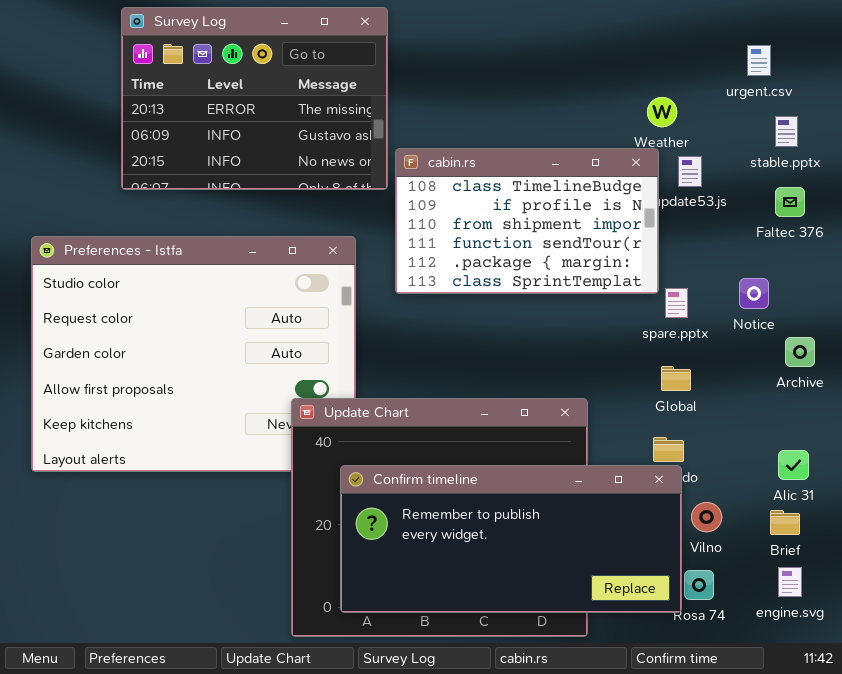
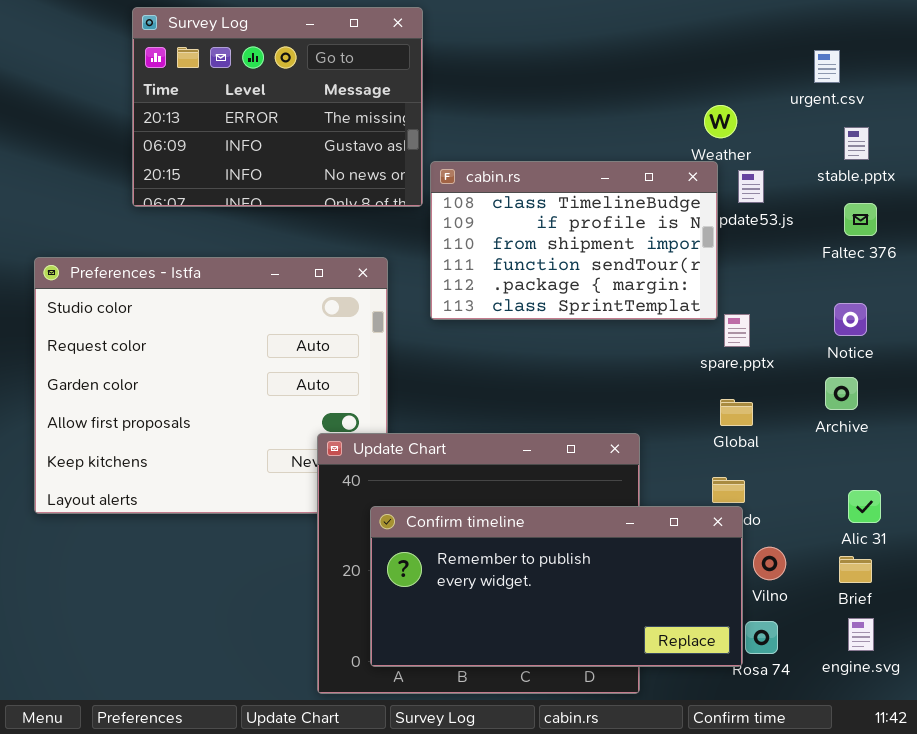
Notice: [739,278,769,309] -> [834,303,867,336], moved
Archive: [785,337,815,367] -> [825,377,858,410], moved

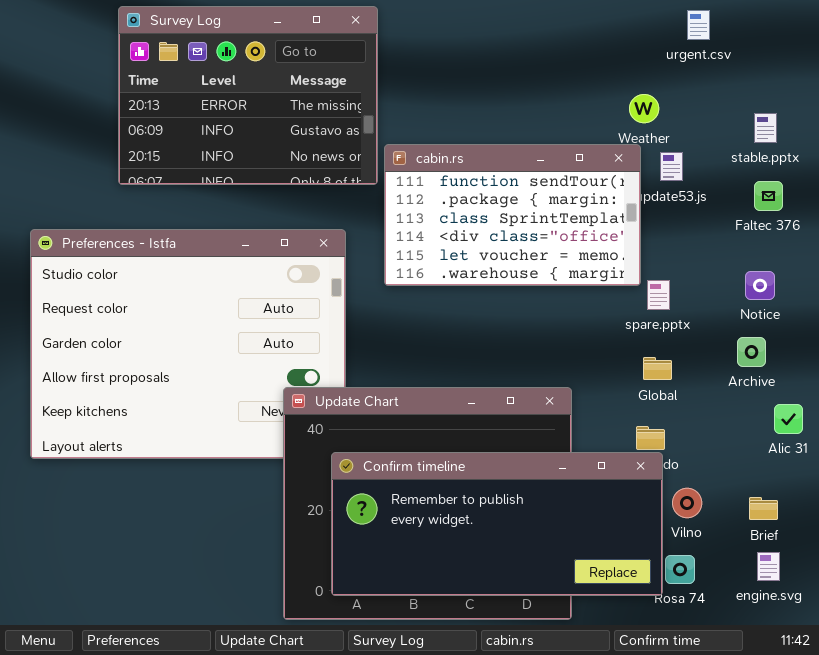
urgent.csv: [814,50,840,83] -> [687,10,710,40], moved
cabin.rs: [430,161,718,320] -> [384,144,641,286], scrolled down 3 rows
Alic 31: [848,490,881,523] -> [774,404,803,434], moved

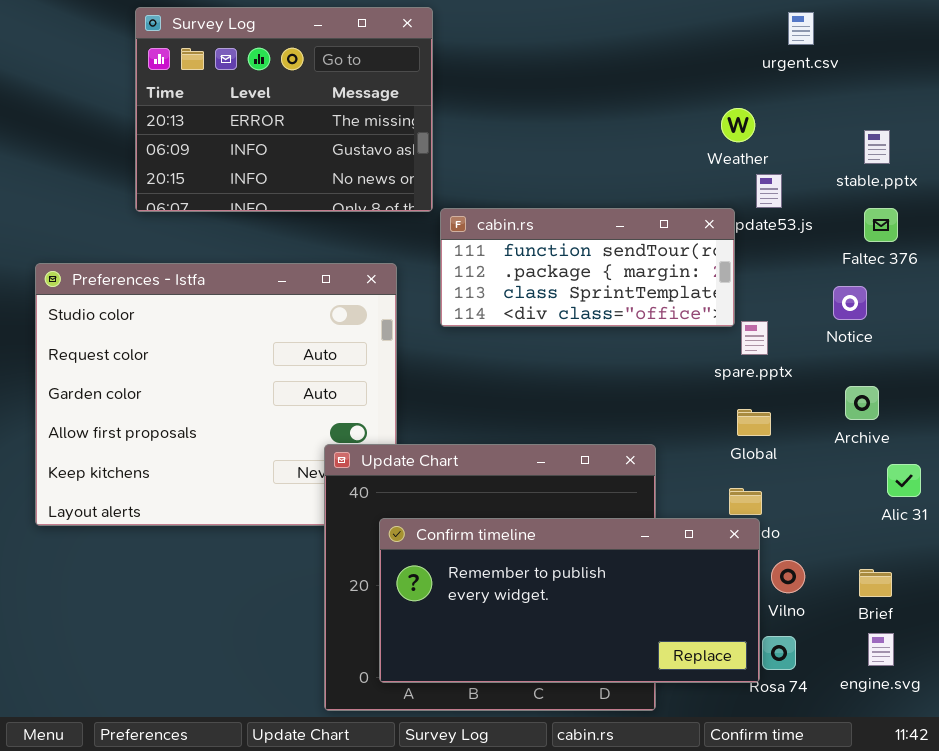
cabin.rs: [384,144,641,286] -> [440,208,735,327], resized
Notice: [745,271,775,300] -> [833,286,867,320], moved

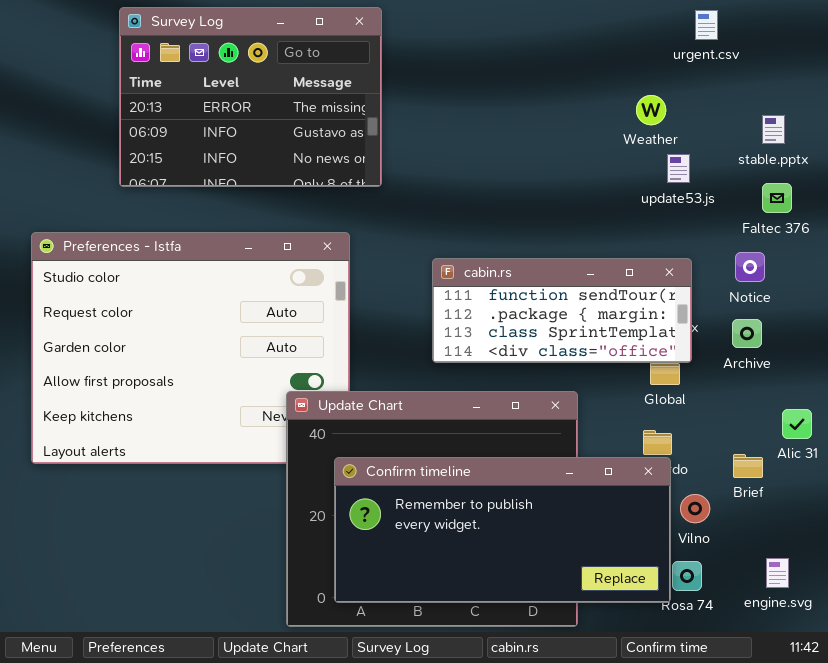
cabin.rs: [440,208,735,327] -> [432,258,692,363], moved
Archive: [845,386,879,420] -> [732,319,762,348], moved
Brief: [859,569,892,597] -> [733,454,763,478], moved

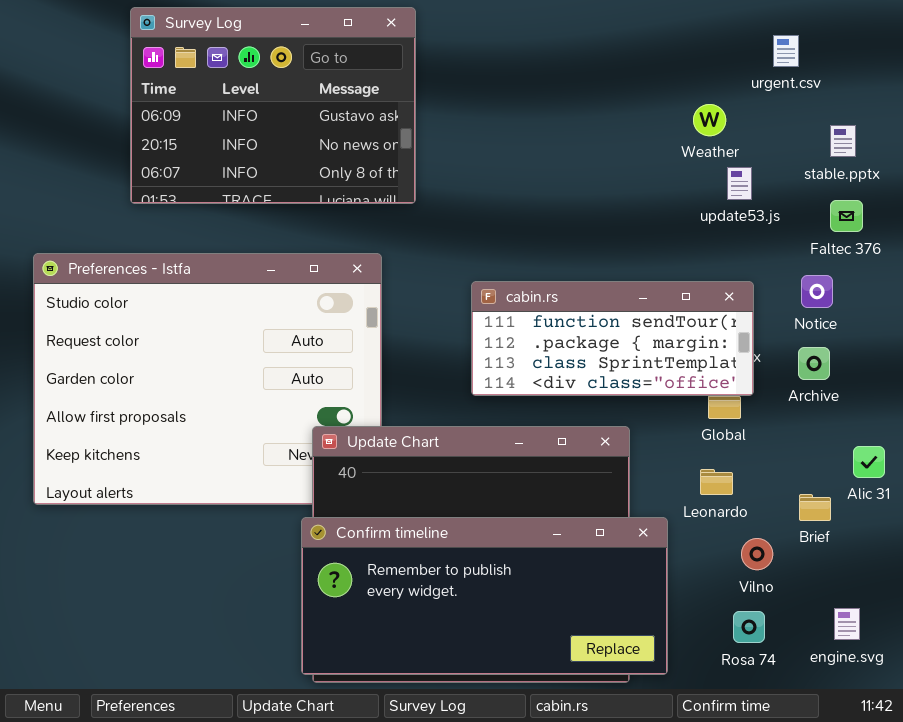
Survey Log: [119,7,382,187] -> [130,7,416,204], scrolled down 1 row
urgent.csv: [695,10,718,40] -> [773,35,799,67], moved
Confirm timeline: [334,457,671,603] -> [301,517,668,675], moved

